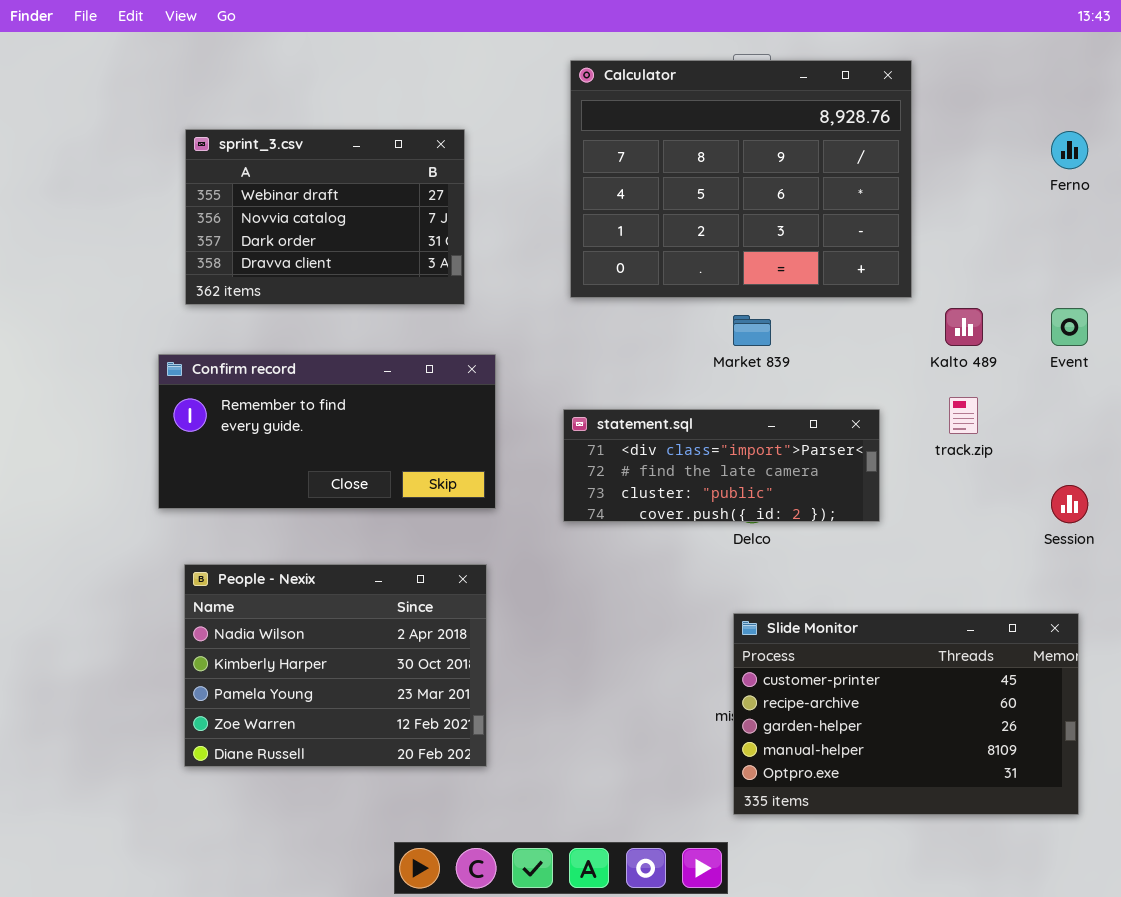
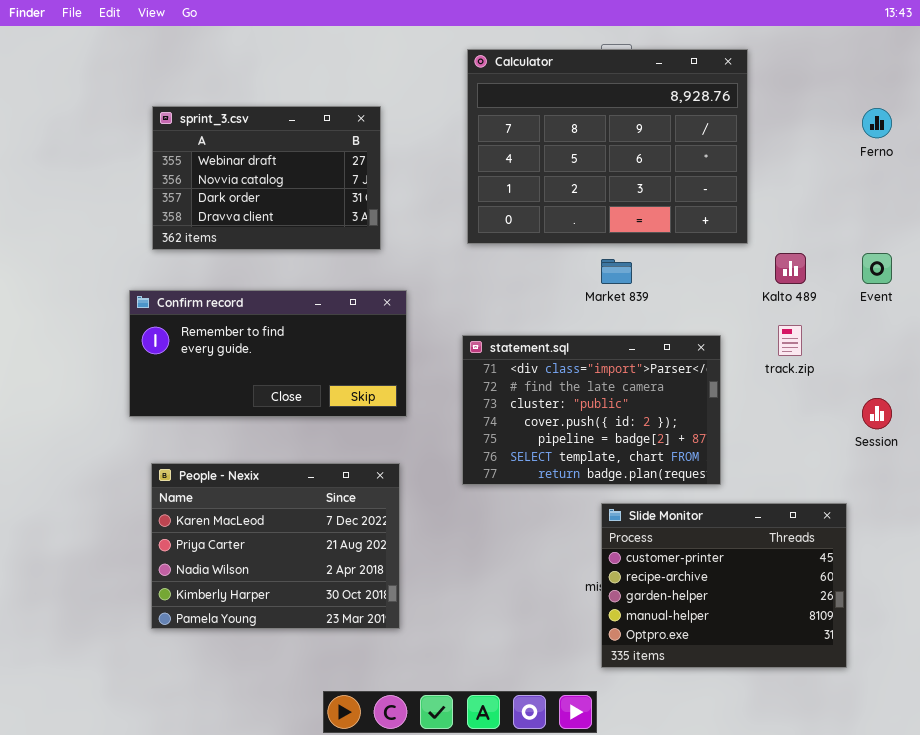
statement.sql: [563,409,880,522] -> [462,335,721,485], resized
People - Nexix: [184,564,487,767] -> [151,463,400,629], scrolled up 2 rows
Slide Monitor: [733,613,1079,815] -> [601,503,847,668], resized

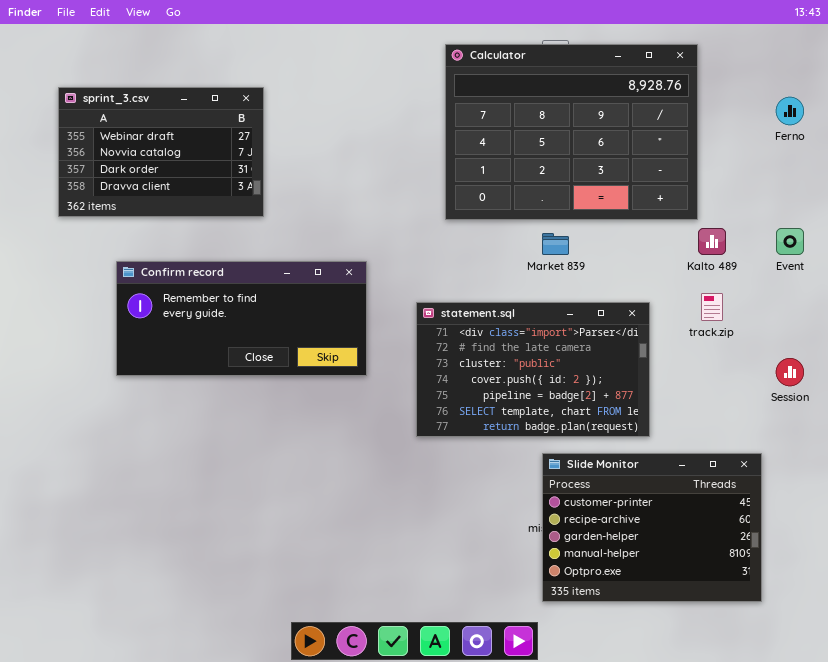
Calculator: [467,49,748,244] -> [445,44,698,220], moved
sprint_3.csv: [152,106,381,250] -> [58,87,264,217], moved
People - Nexix: [151,463,400,629] -> none, closed

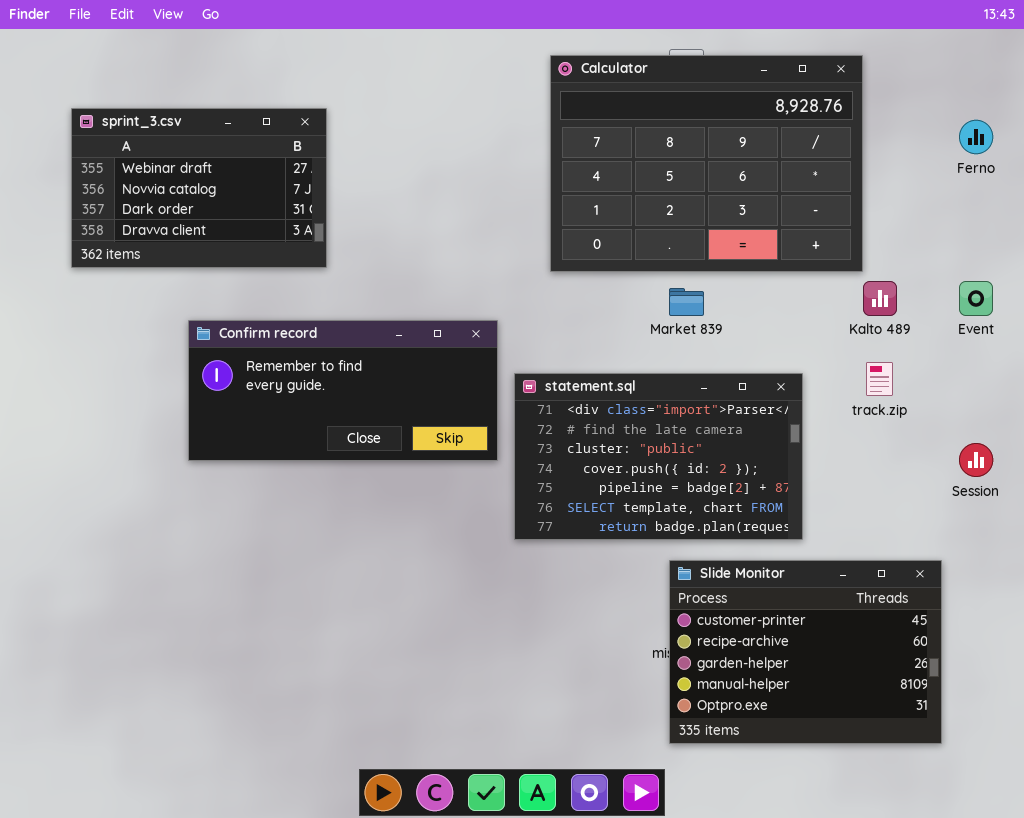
Confirm record: [116,261,367,376] -> [188,320,498,461], moved

